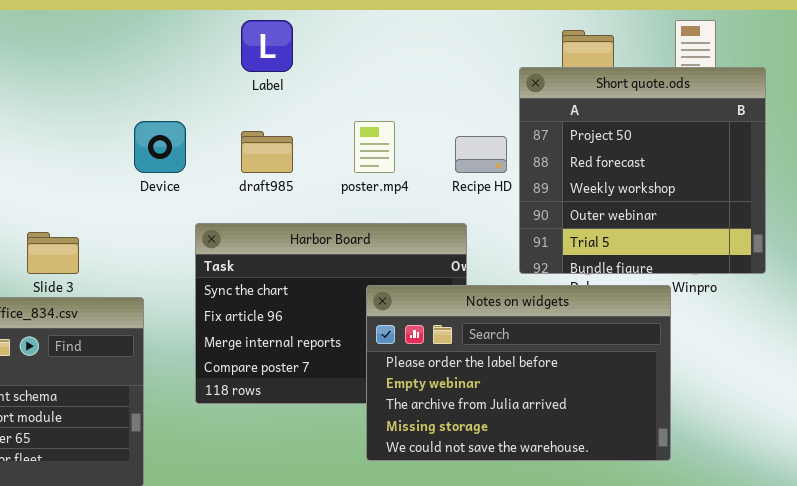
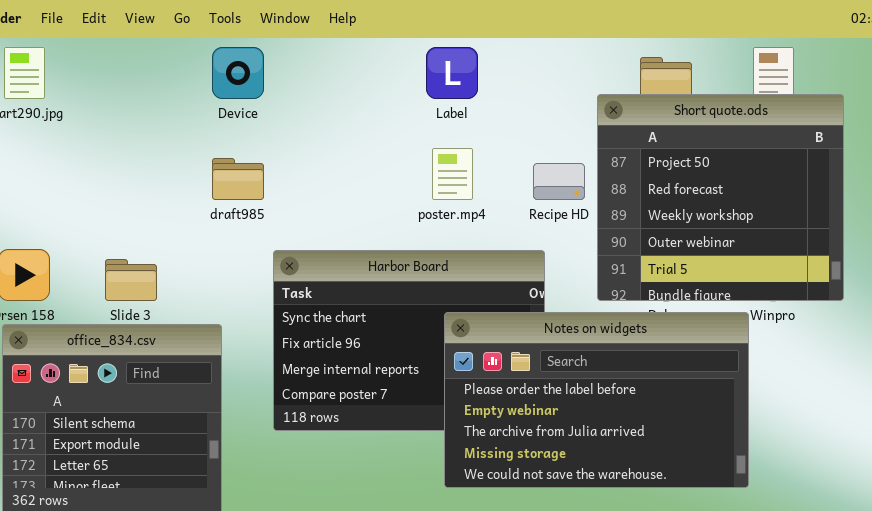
Label: [241,20,293,72] -> [426,47,478,99], moved
Device: [134,121,186,173] -> [212,47,264,99], moved
draft985: [241,131,293,173] -> [212,158,264,200], moved

